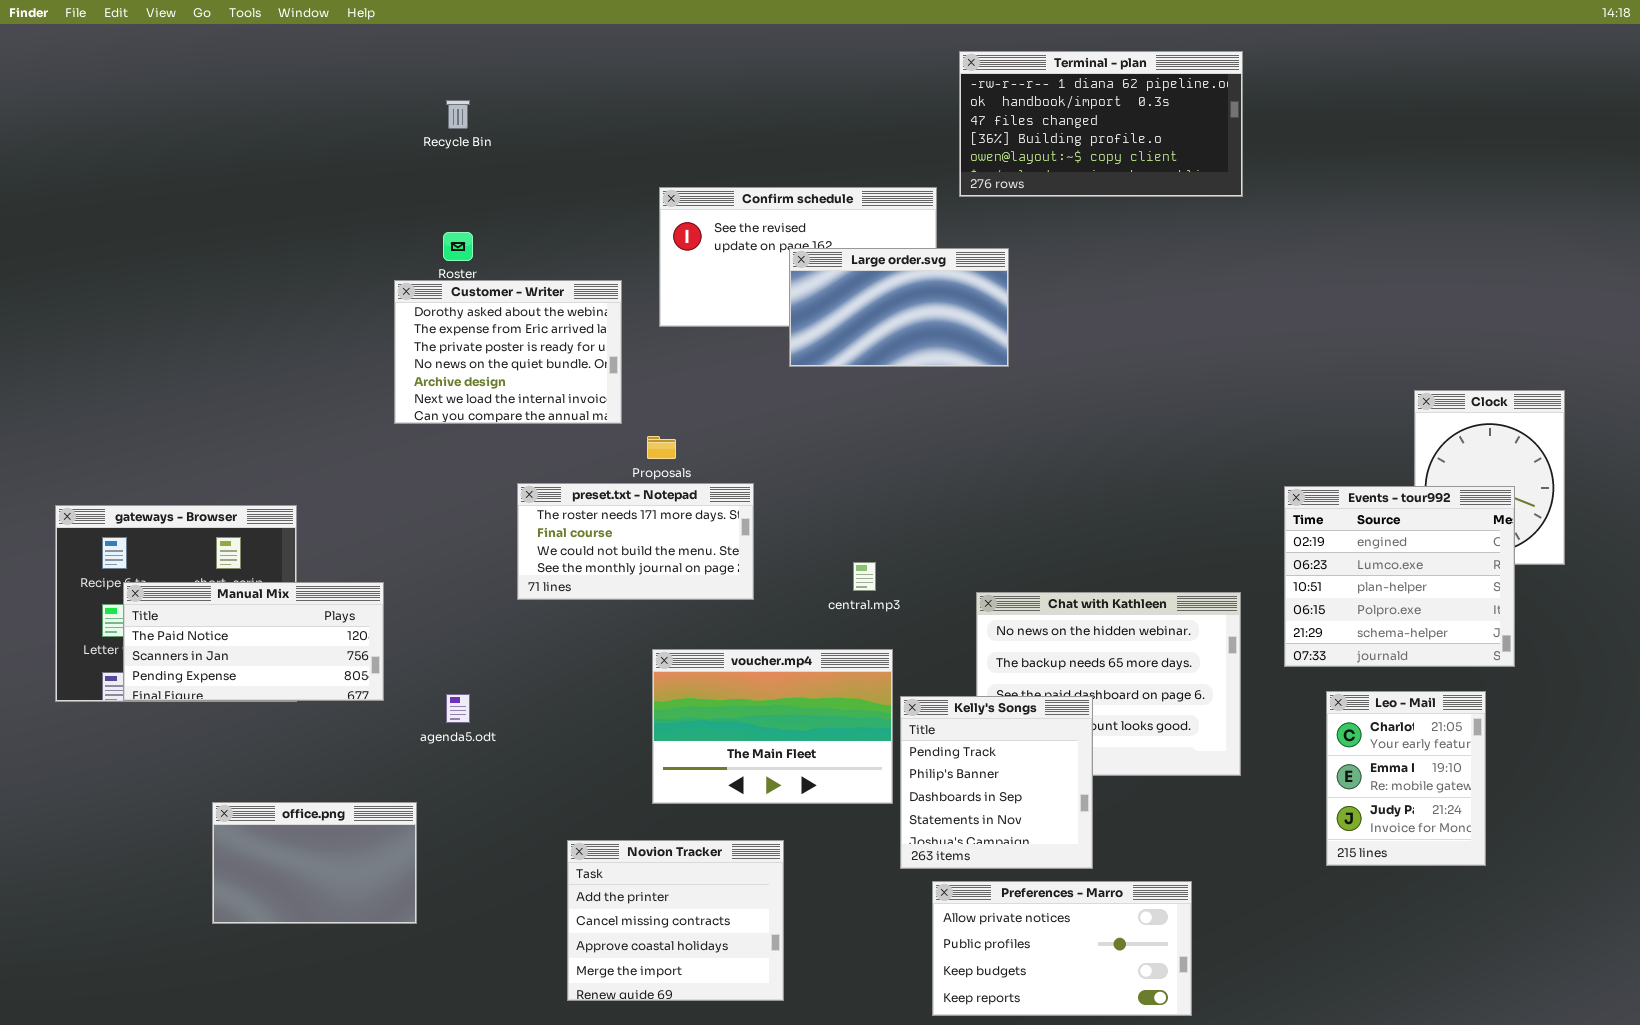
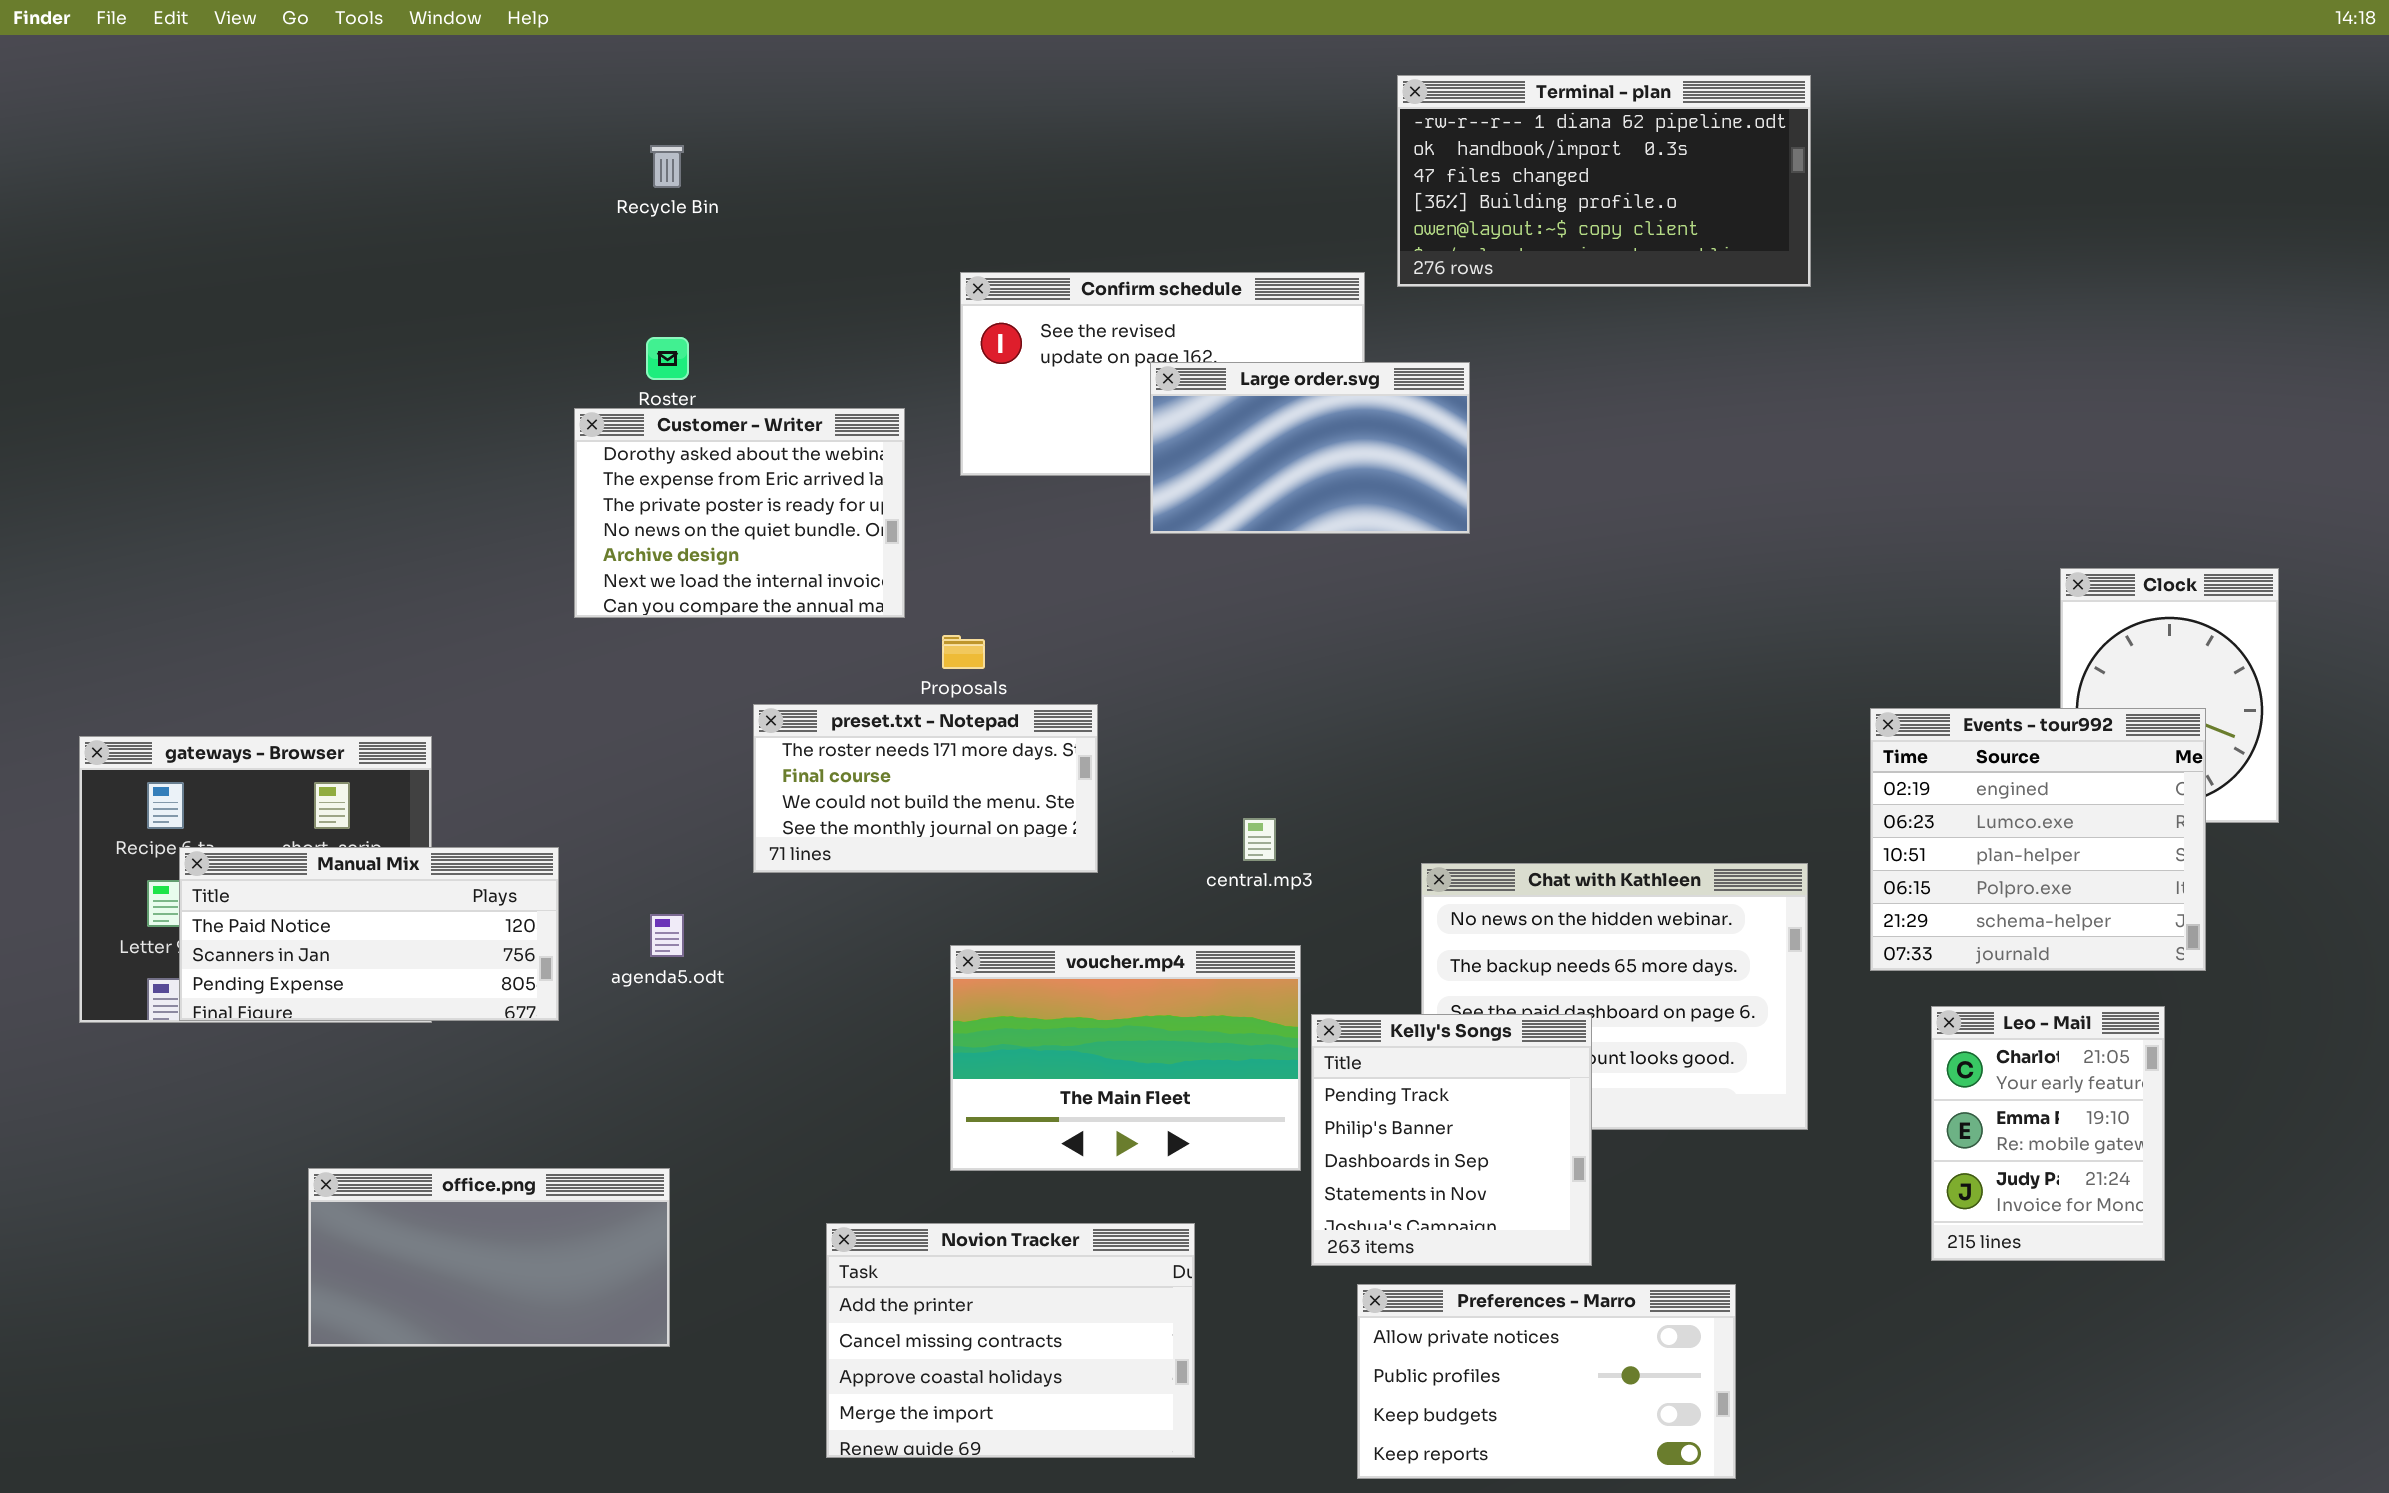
agenda5.odt: [446,694,470,723] -> [650,914,684,957], moved
office.png: [212,802,417,924] -> [308,1168,670,1347], resized
Novion Tracker: [567,840,784,1001] -> [826,1223,1195,1458], resized

